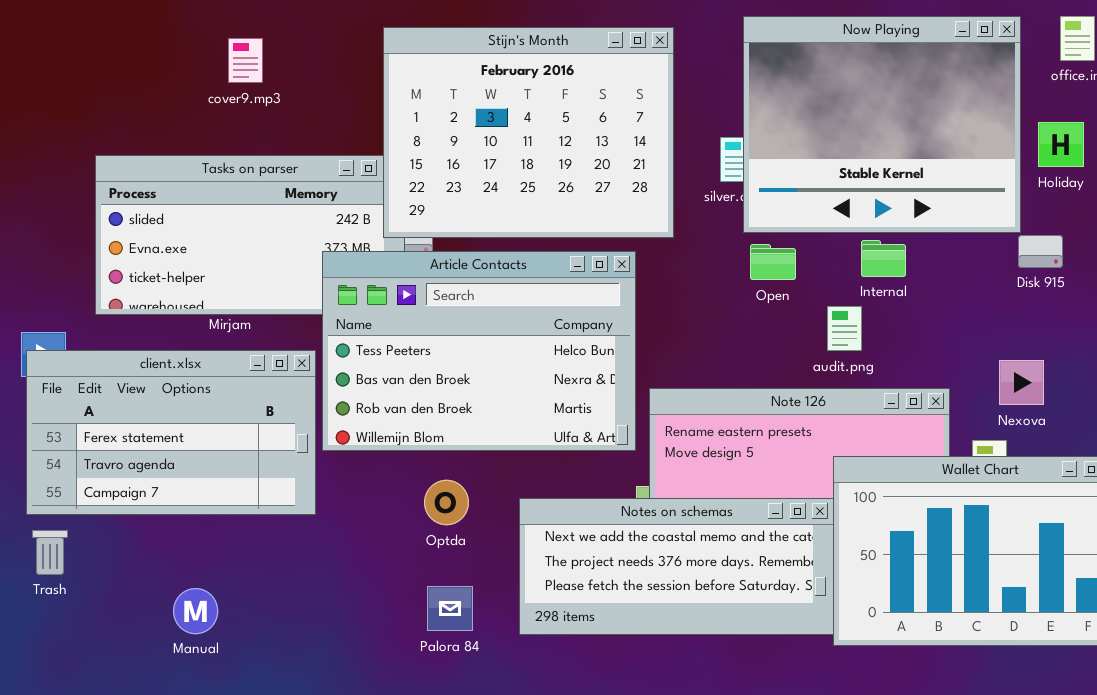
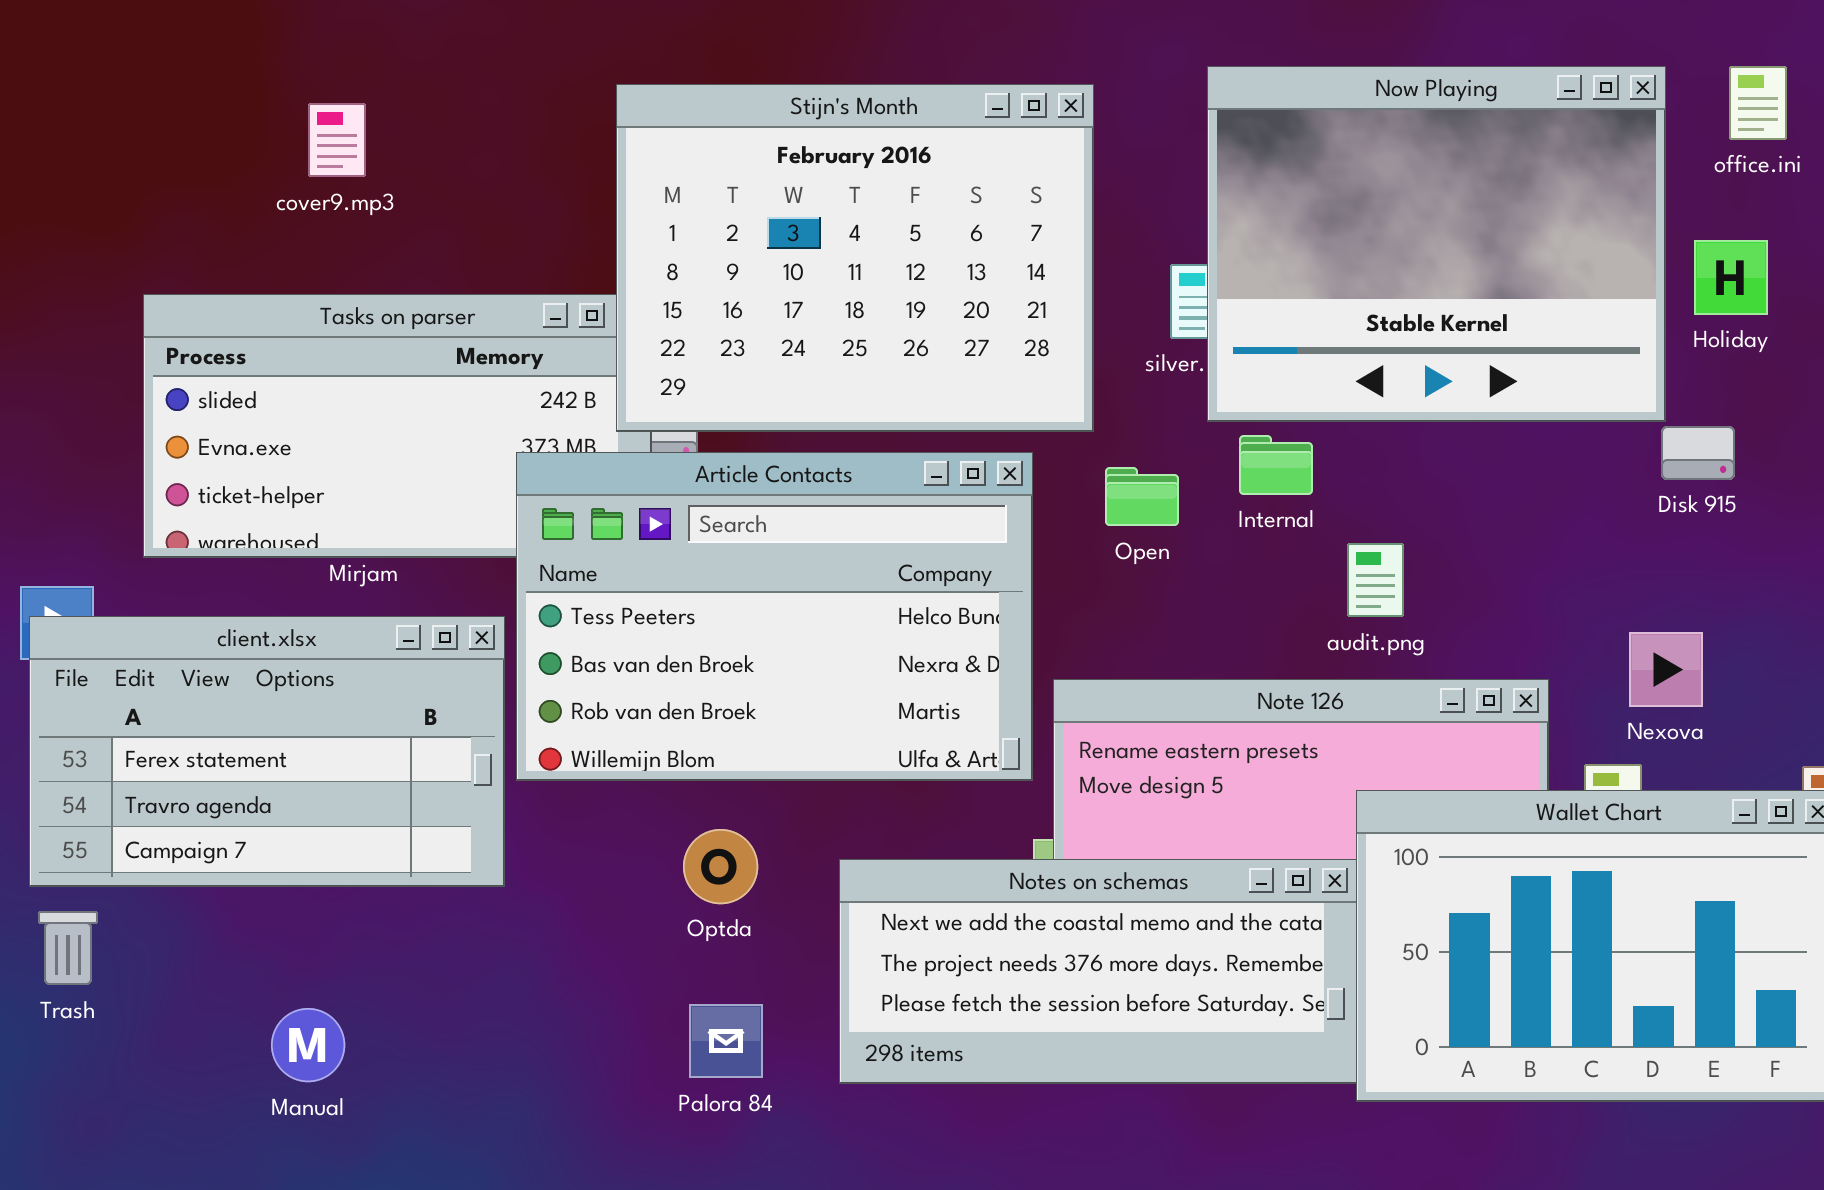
cover9.mp3: [228,38,263,83] -> [308,103,366,177], moved
Internal: [861,240,906,277] -> [1239,435,1313,495], moved
Open: [750,244,796,280] -> [1105,467,1179,526], moved

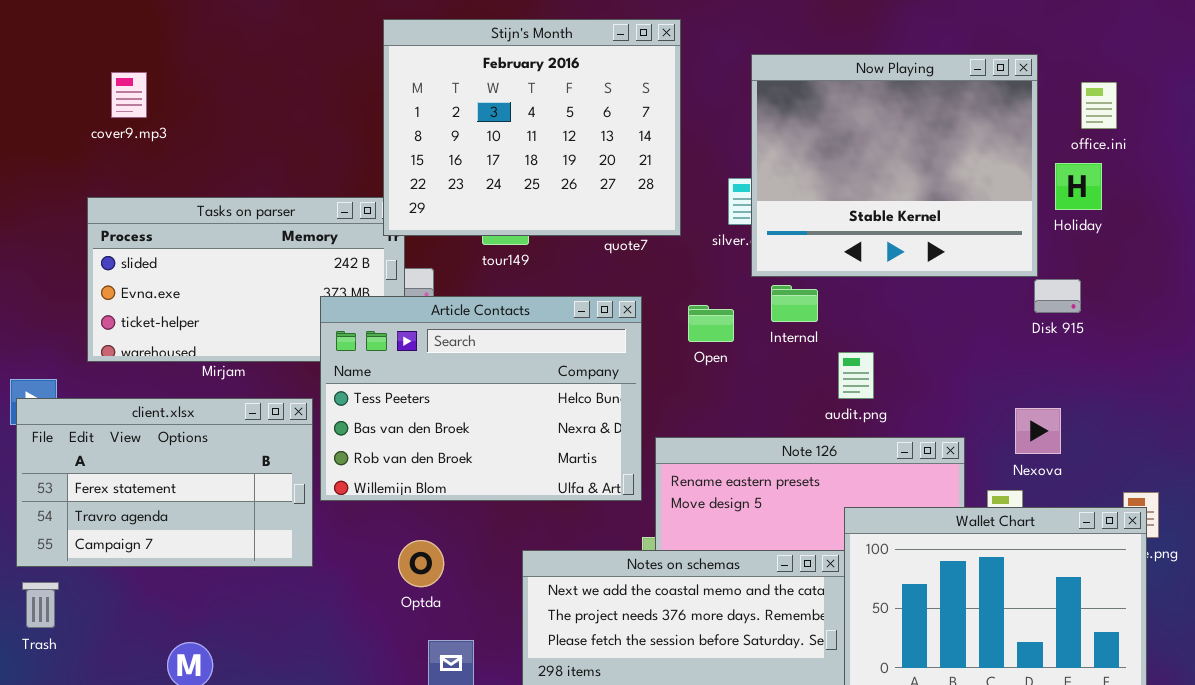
office.ini: [1729,66,1787,140] -> [1081,82,1117,129], moved
Stijn's Month: [616,84,1094,432] -> [383,19,681,236], moved
cover9.mp3: [308,103,366,177] -> [111,72,147,118], moved
Optda: [683,829,758,904] -> [398,540,444,587], moved

